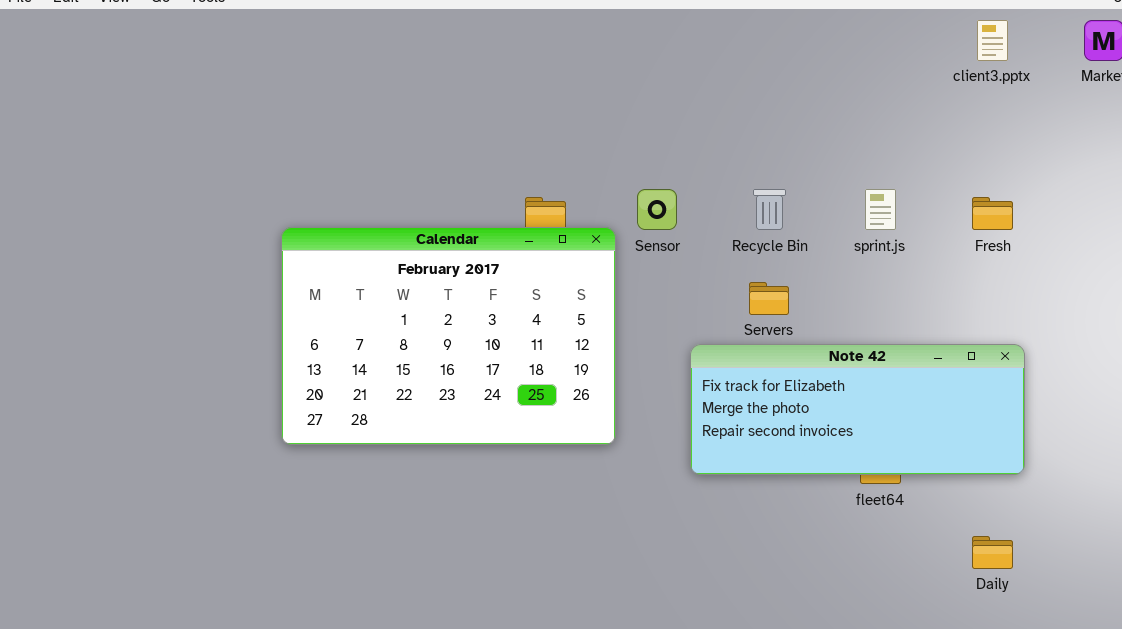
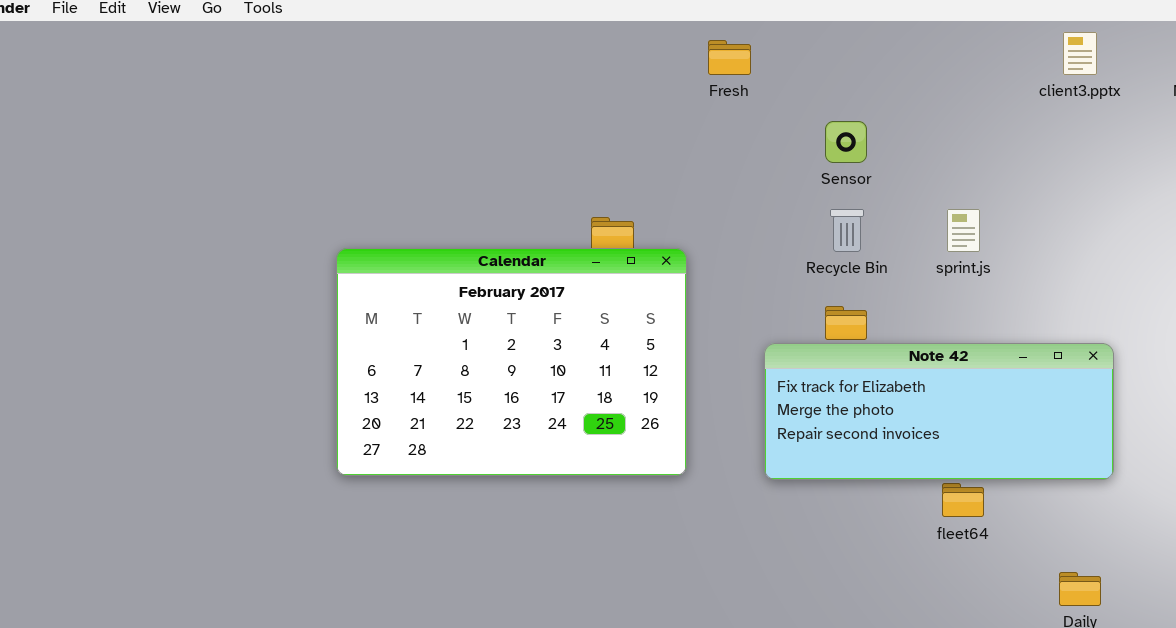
Sensor: [637,189,677,230] -> [825,121,867,163], moved
Fresh: [972,197,1013,230] -> [708,40,751,75], moved
Note 42: [690,344,1025,475] -> [764,343,1114,480], moved

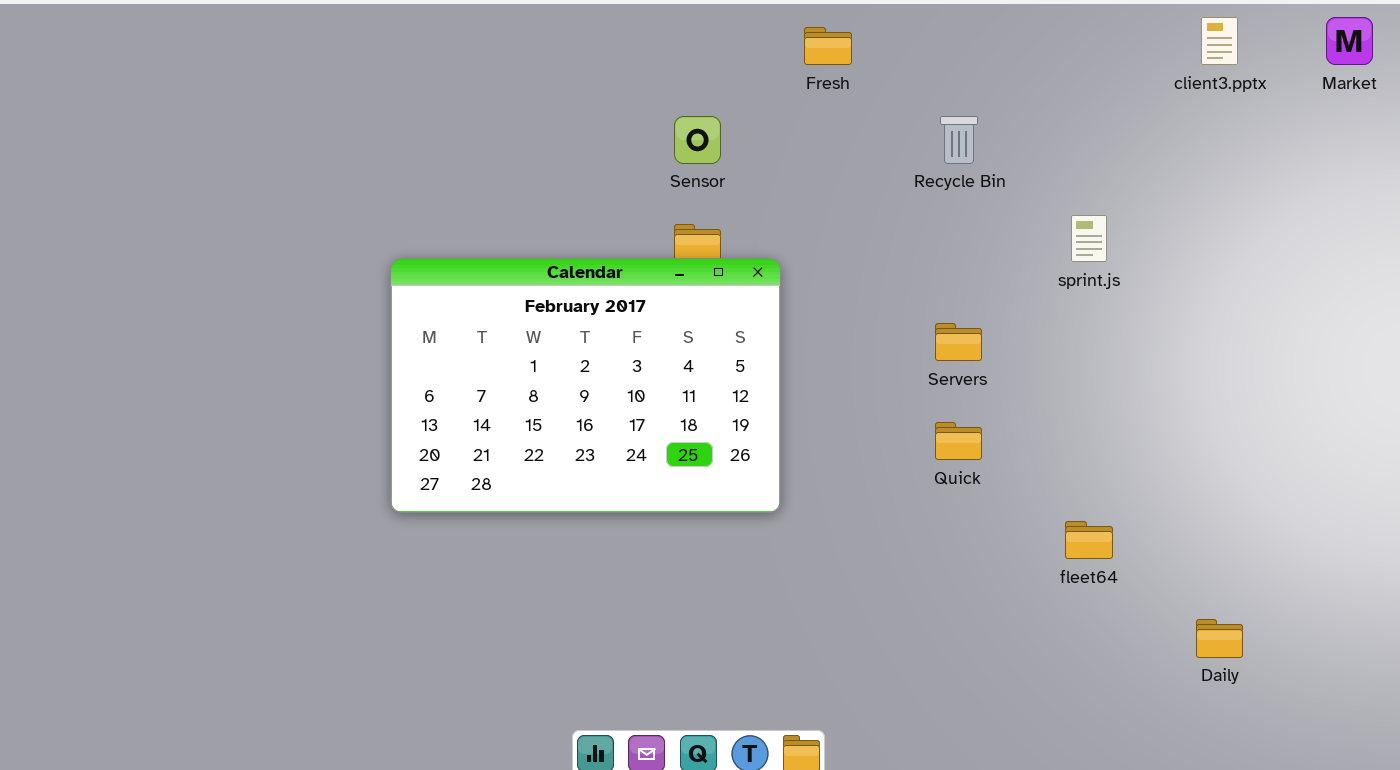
Sensor: [825,121,867,163] -> [674,116,721,164], moved
Recycle Bin: [830,209,864,252] -> [940,116,978,164], moved
Note 42: [764,343,1114,480] -> none, closed

